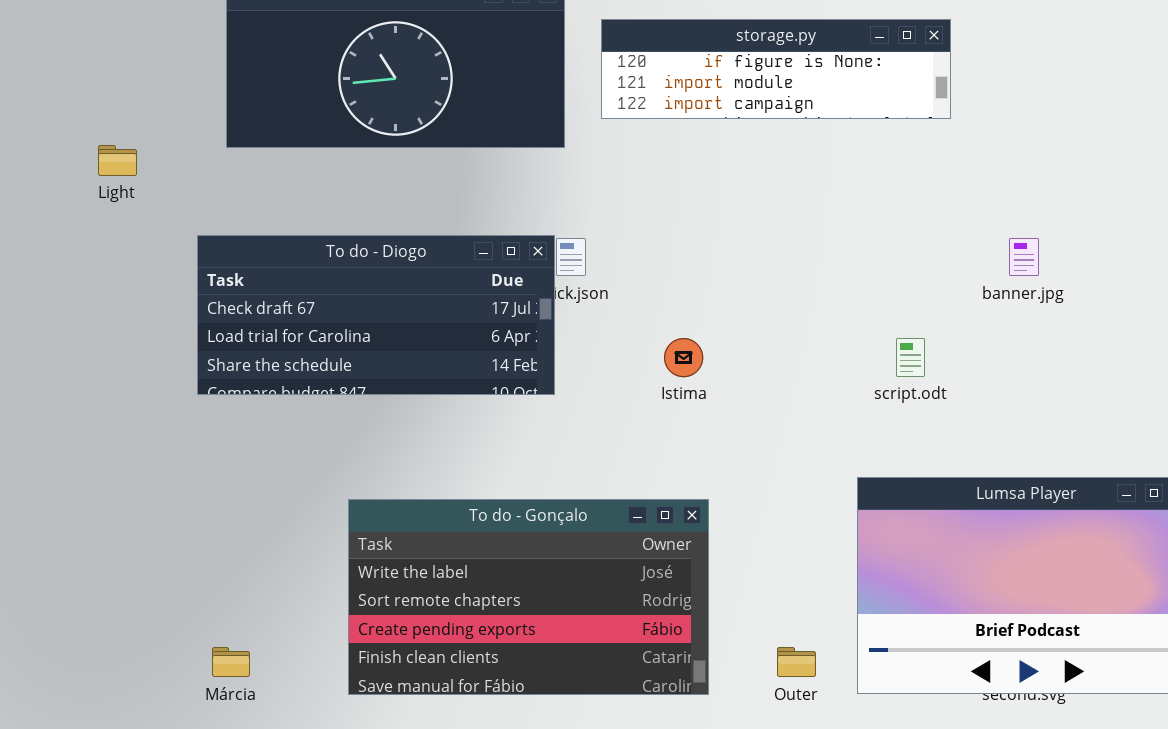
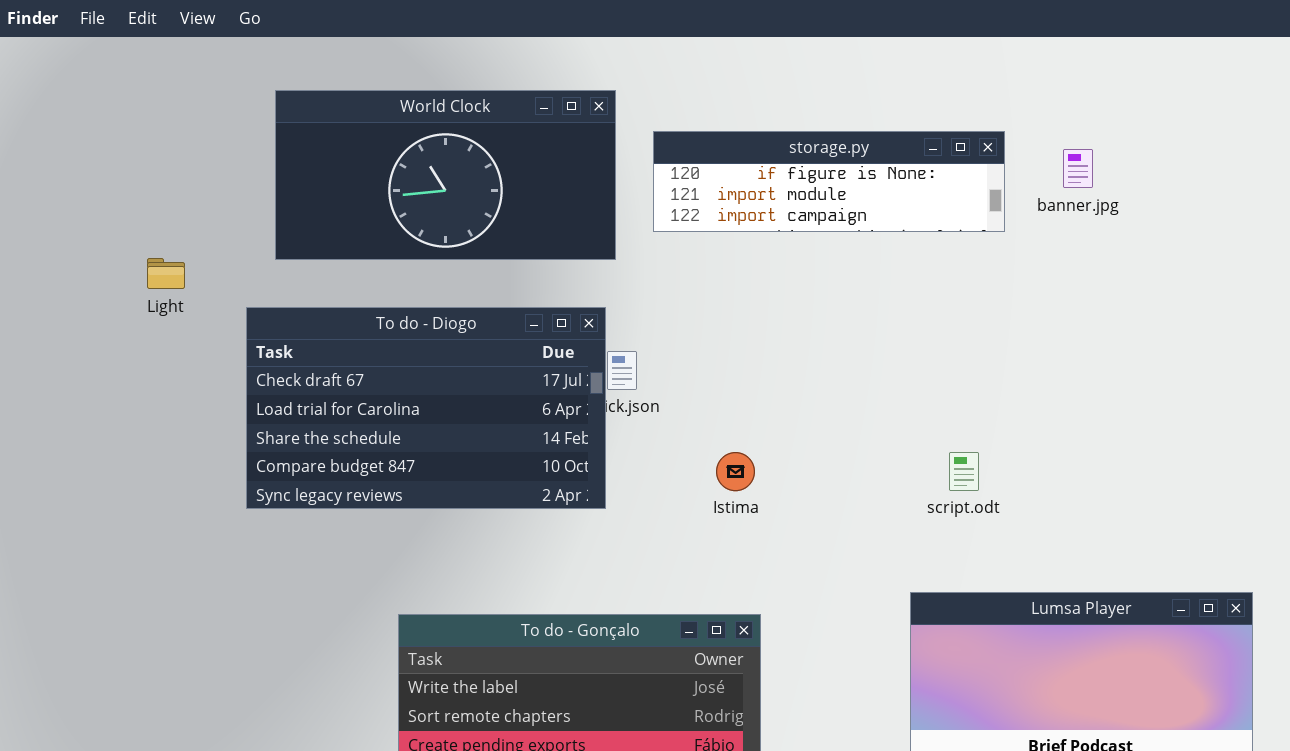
To do - Diogo: [197,235,555,395] -> [246,307,606,509], resized
banner.jpg: [1009,238,1039,276] -> [1063,149,1093,188], moved

